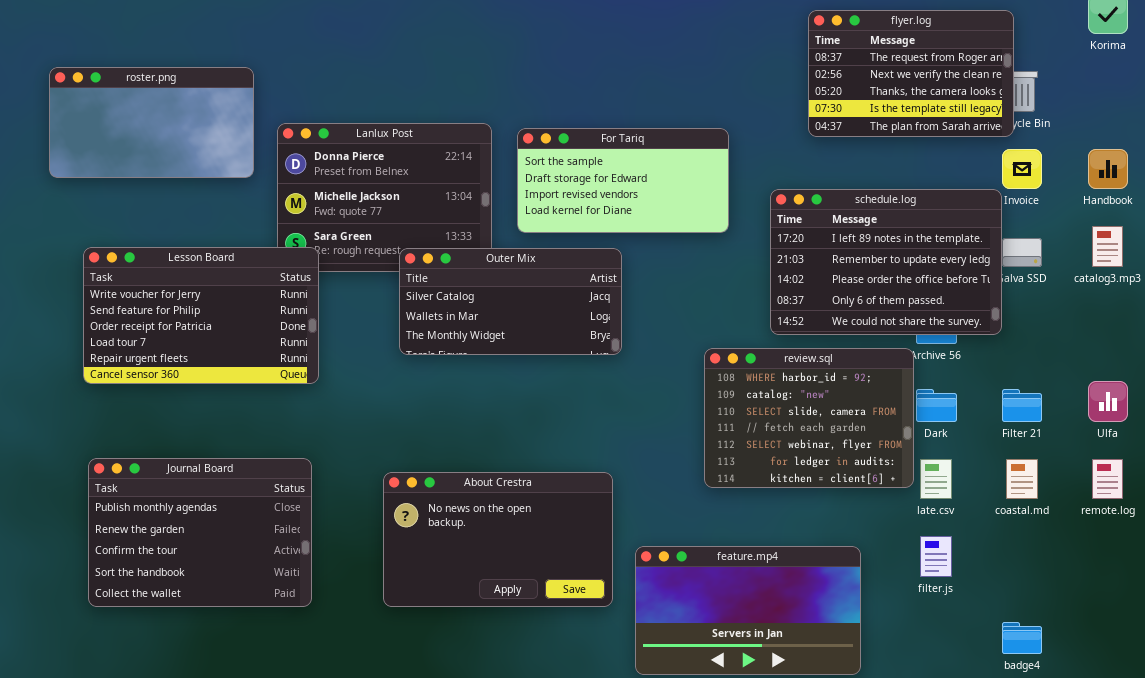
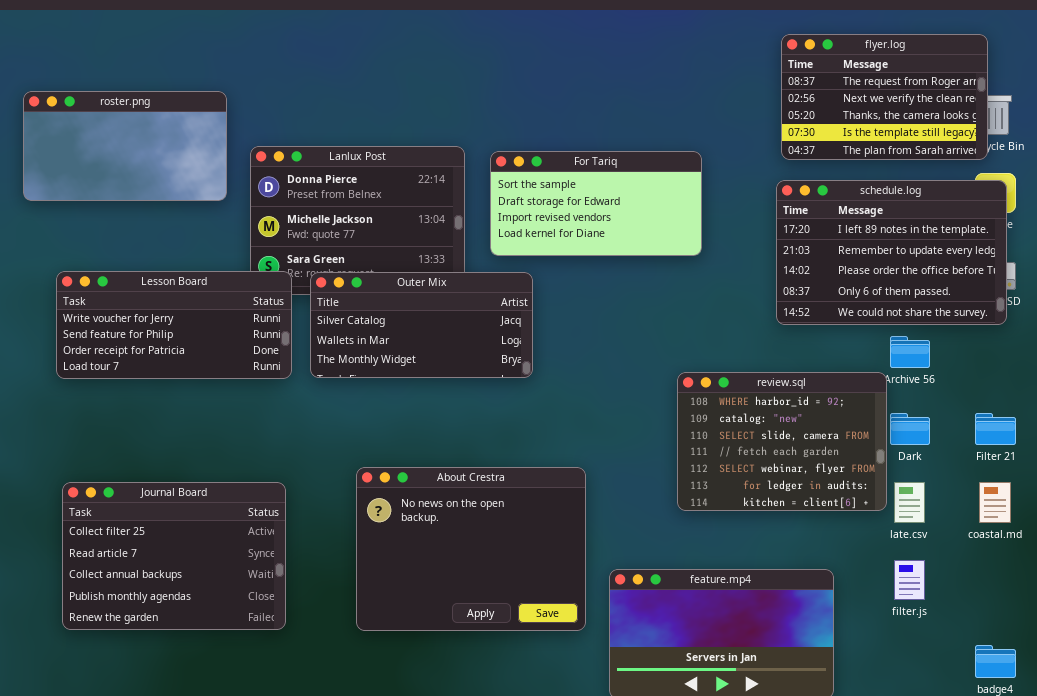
schedule.log: [770,189,1002,335] -> [776,180,1007,325], moved
Lesson Board: [83,247,319,384] -> [56,271,292,379], resized
Outer Mix: [399,248,622,355] -> [310,272,533,378], moved
Journal Board: [88,458,312,607] -> [62,482,286,630], scrolled up 3 rows
About Crestra: [383,472,613,607] -> [356,467,586,631], resized

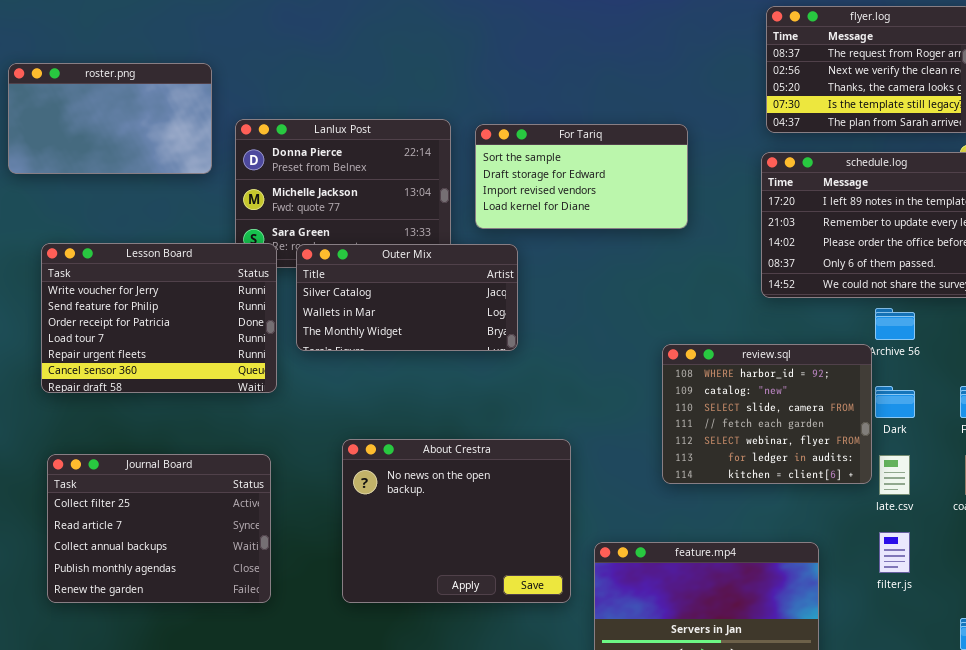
Lesson Board: [56,271,292,379] -> [41,243,277,393], resized

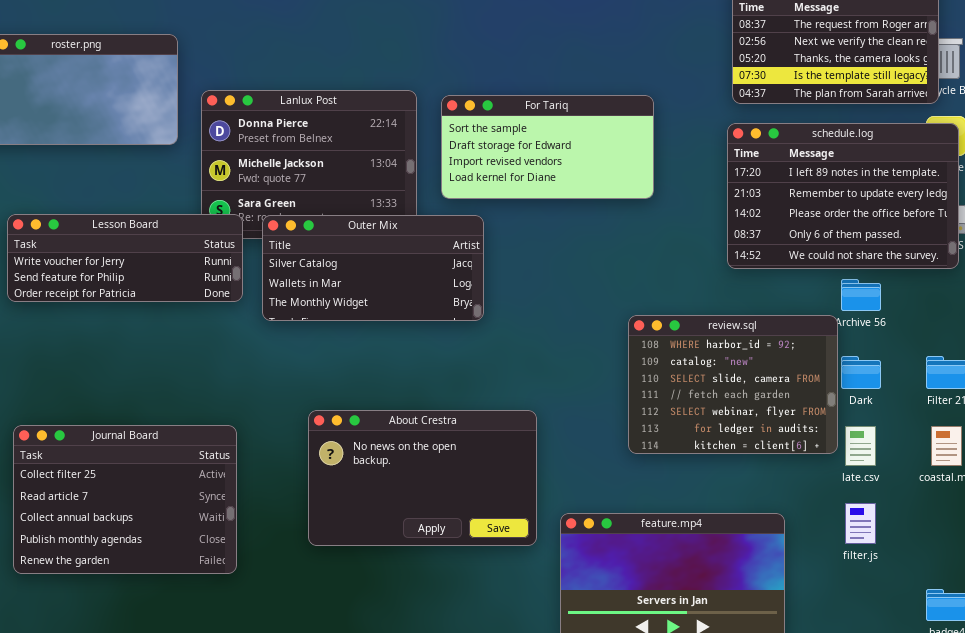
Lesson Board: [41,243,277,393] -> [7,214,243,302], resized
About Crestra: [342,439,571,603] -> [308,410,537,546], resized

